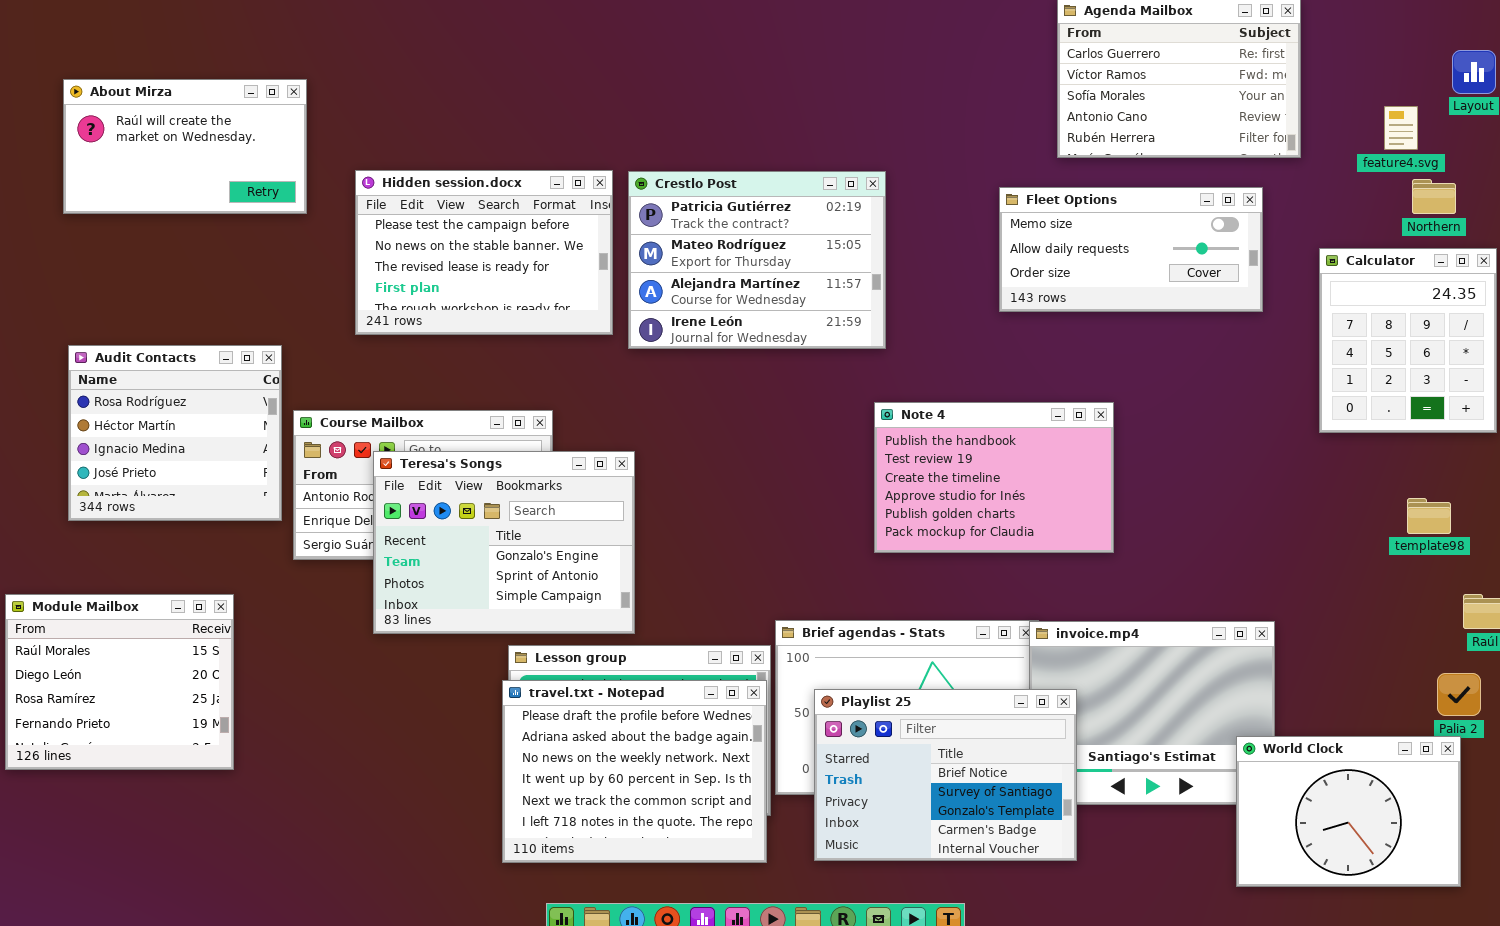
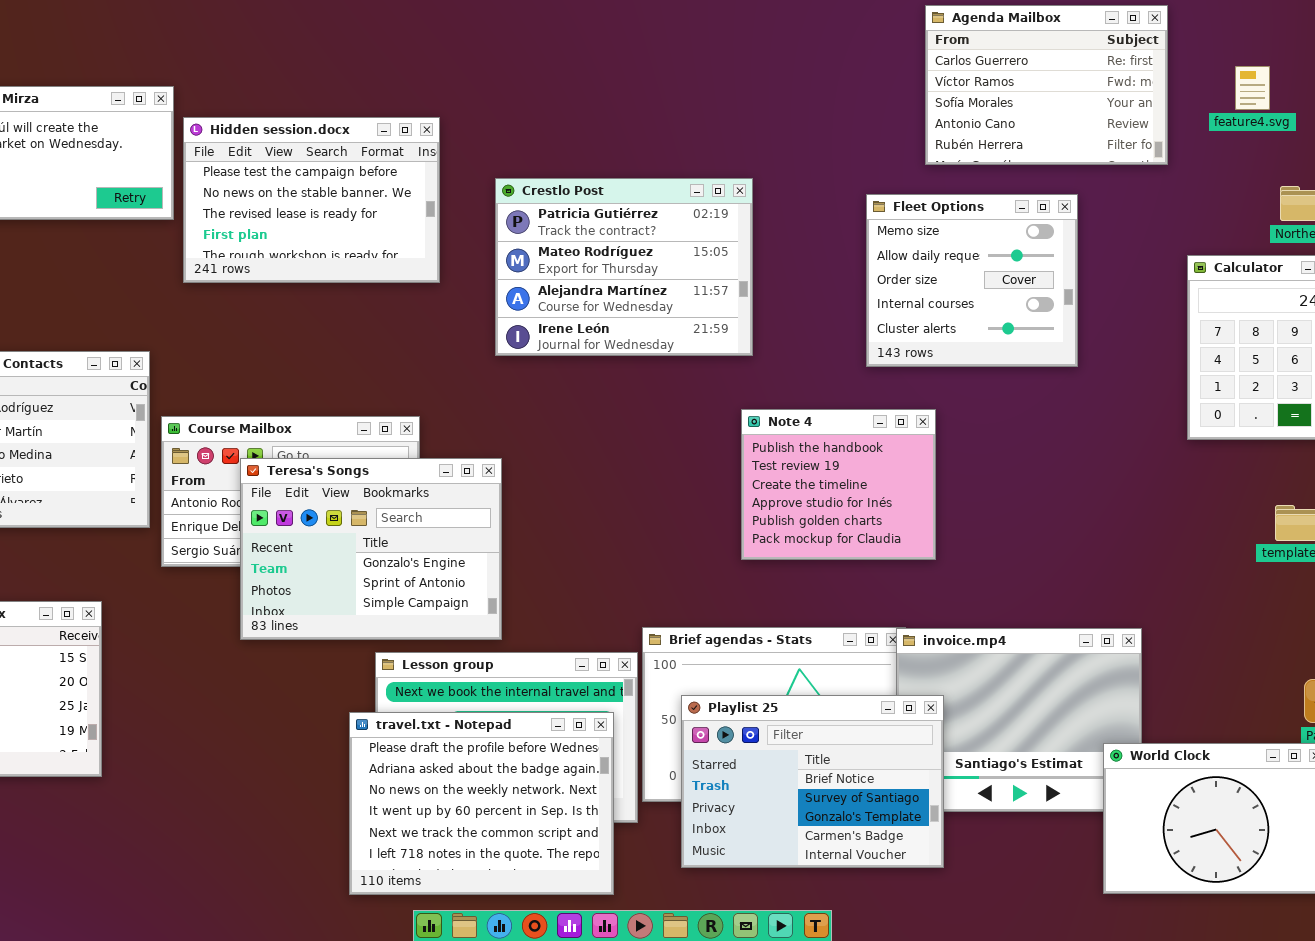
feature4.svg: [1384,106,1418,150] -> [1235,66,1270,110], moved
Hidden session.docx: [355,170,613,335] -> [183,117,440,283], moved
Fleet Options: [999,187,1263,312] -> [866,194,1078,367], resized
Note 4: [874,402,1114,553] -> [741,409,936,560], resized
travel.txt - Notepad: [502,680,767,863] -> [349,712,614,895], moved

